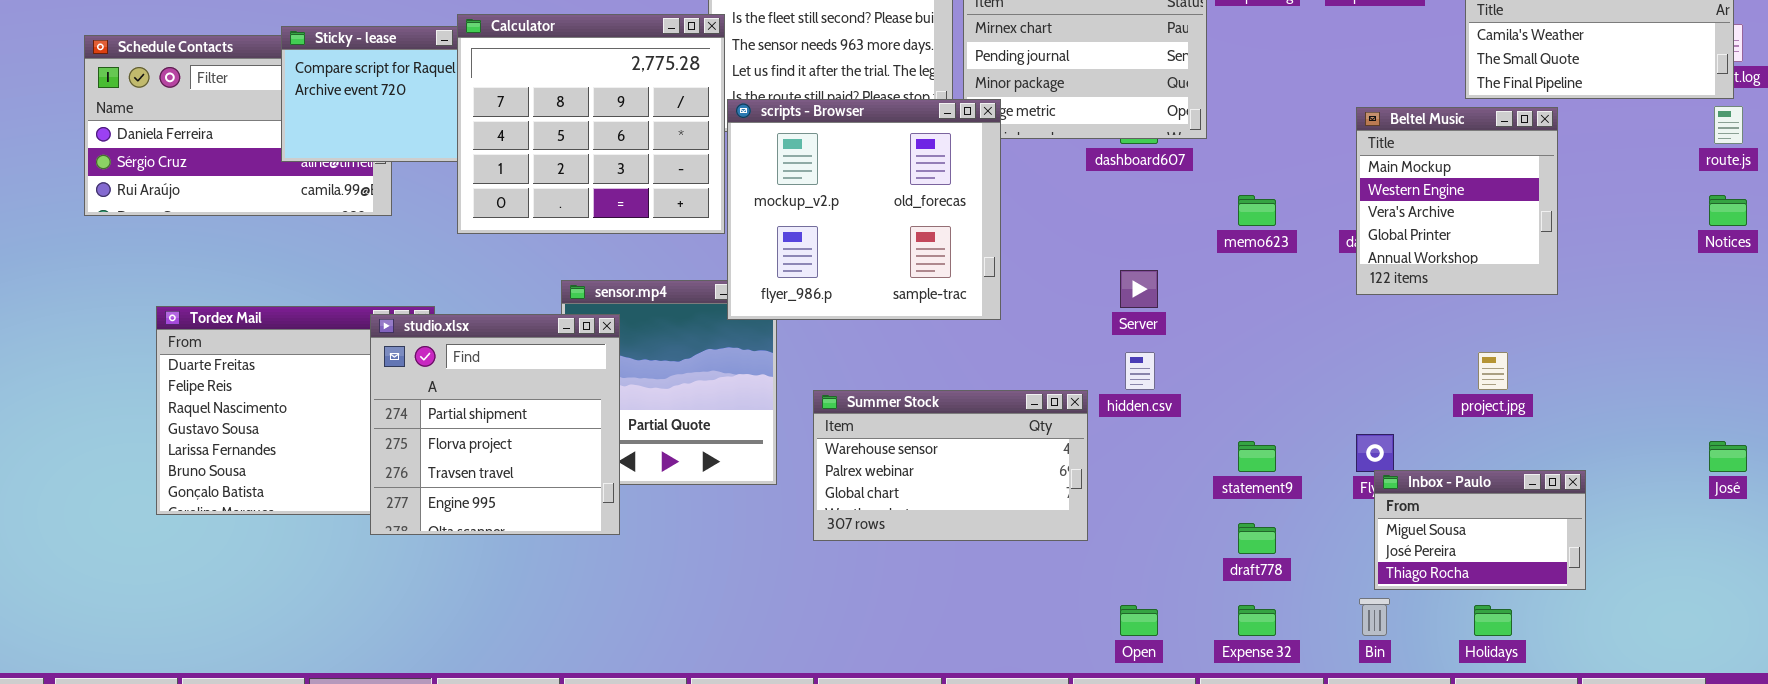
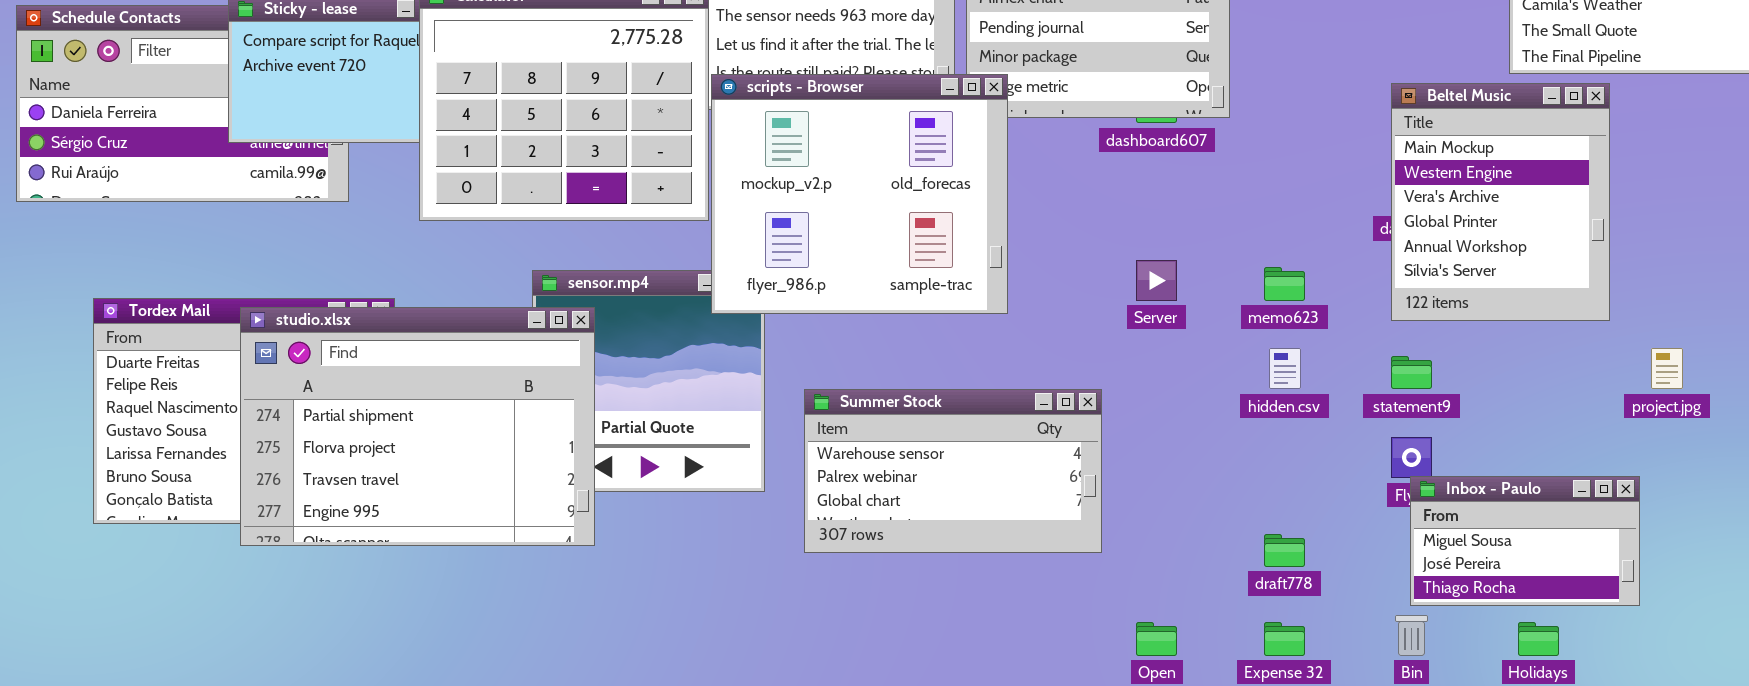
Beltel Music: [1356,107,1558,295] -> [1391,83,1610,321], resized
memo623: [1238,195,1276,226] -> [1264,267,1305,301], moved
studio.xlsx: [370,314,620,535] -> [240,307,595,546], resized
hidden.csv: [1125,352,1155,390] -> [1269,348,1301,389], moved
project.jpg: [1478,352,1508,390] -> [1651,348,1683,389], moved
statement9: [1238,441,1276,472] -> [1391,356,1432,389], moved

